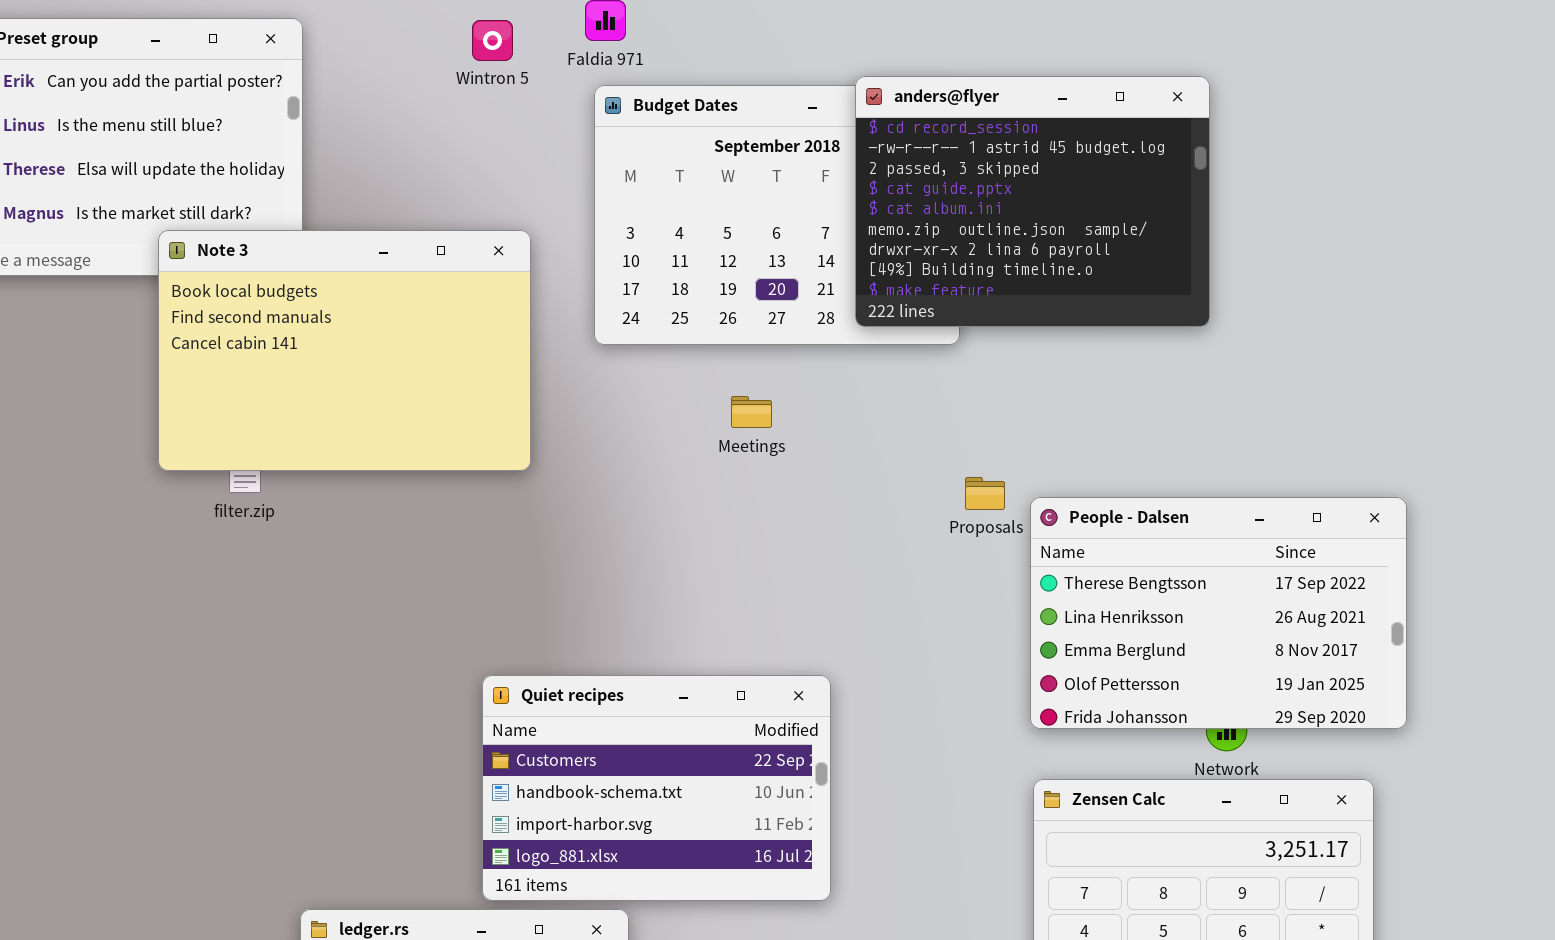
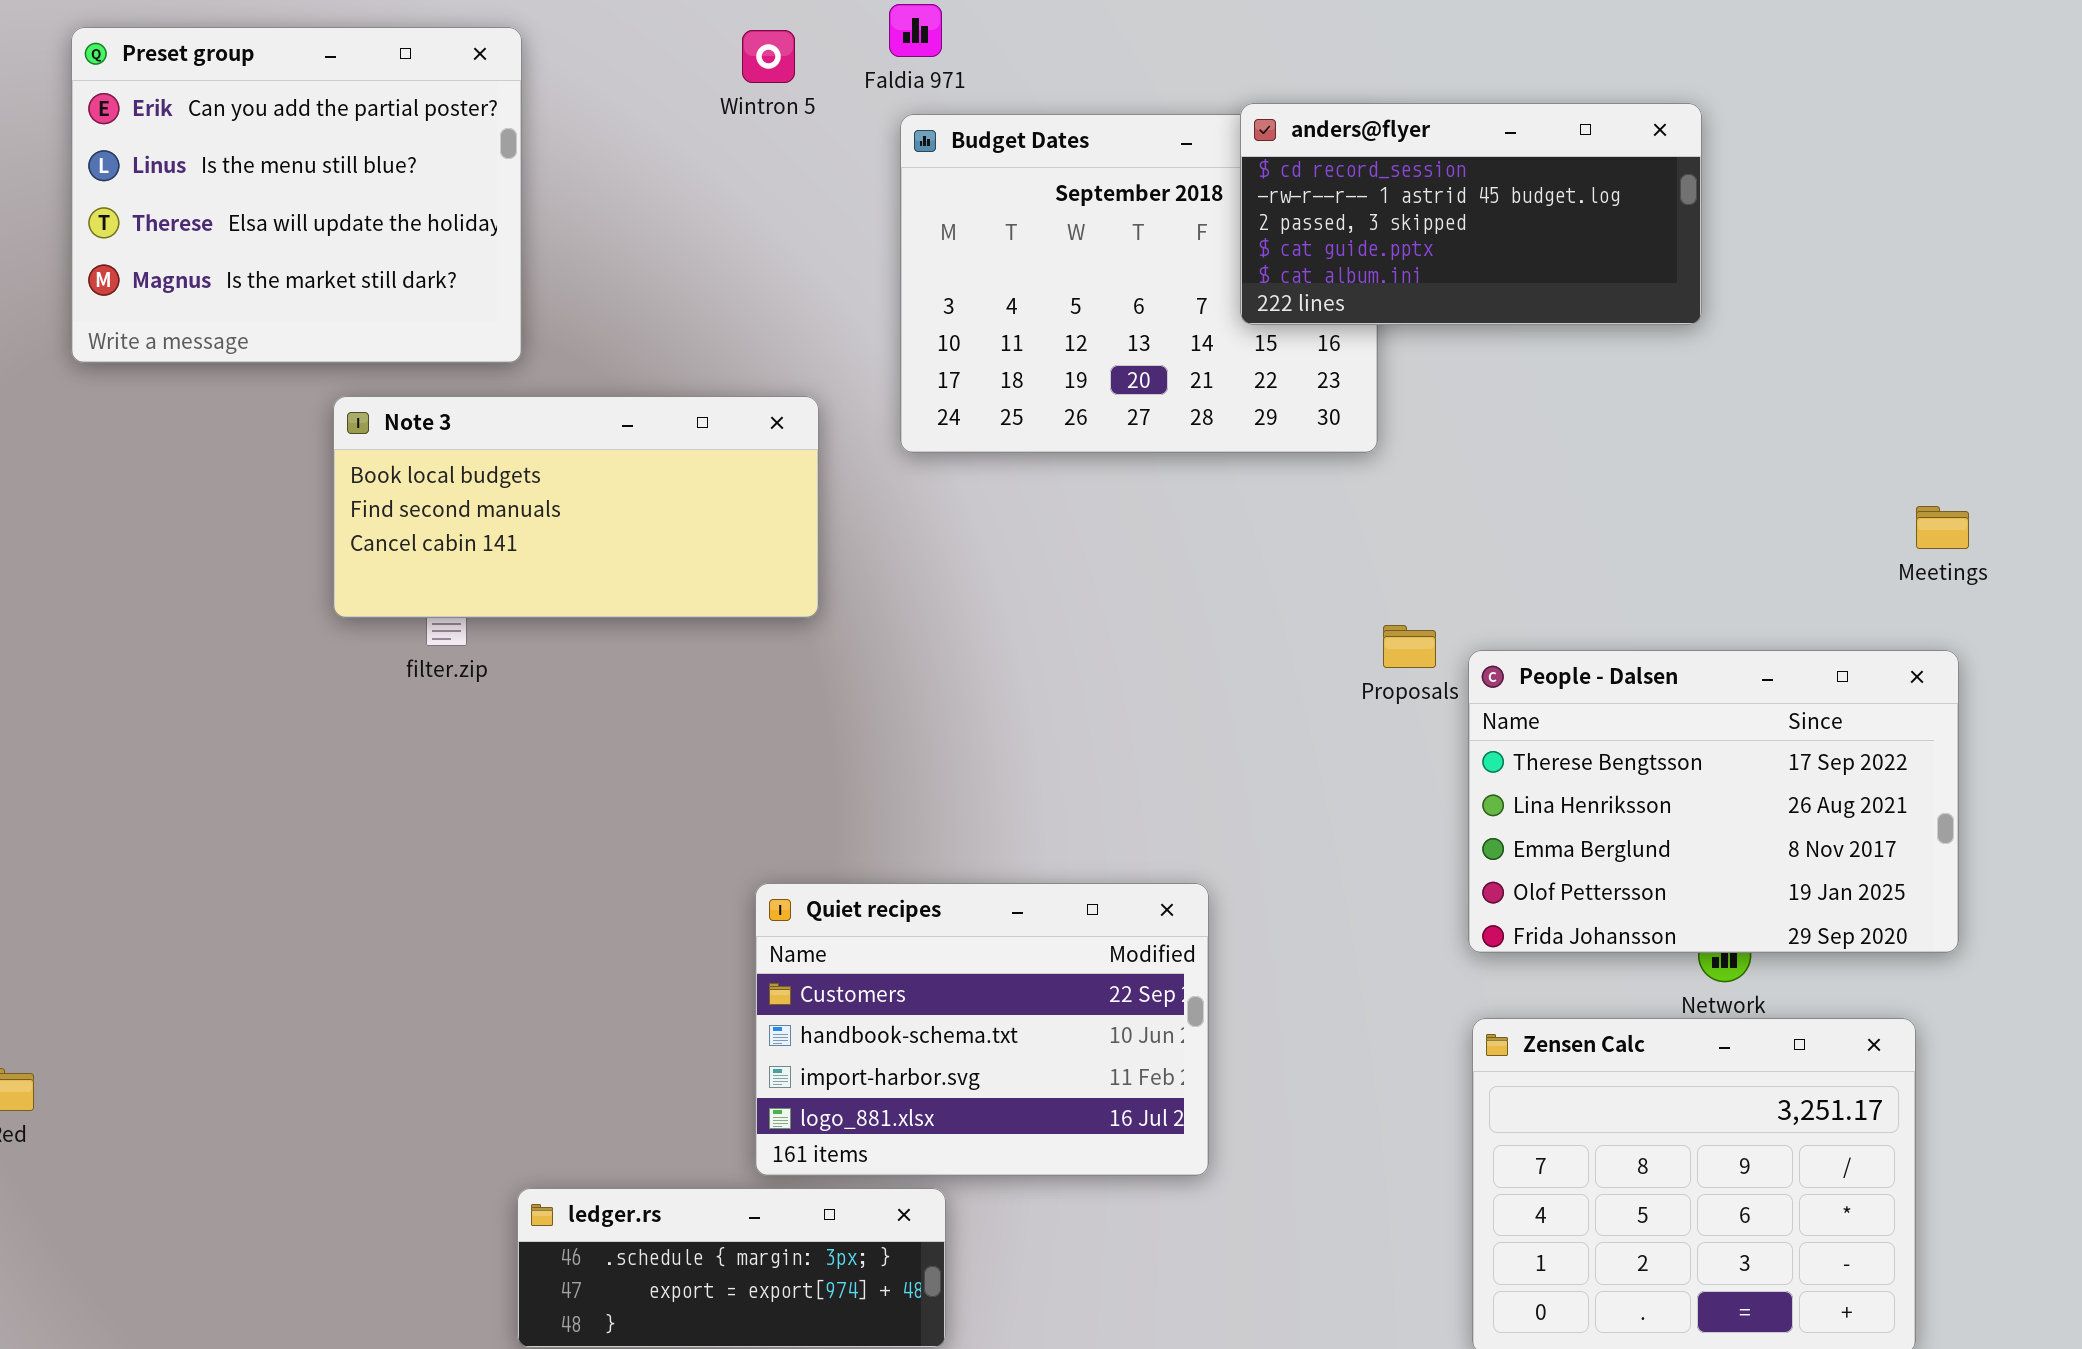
anders@flyer: [855,76,1210,327] -> [1240,103,1702,325], resized
Note 3: [158,230,531,471] -> [333,396,819,618], resized
Meetings: [731,396,772,428] -> [1916,506,1969,549], moved

